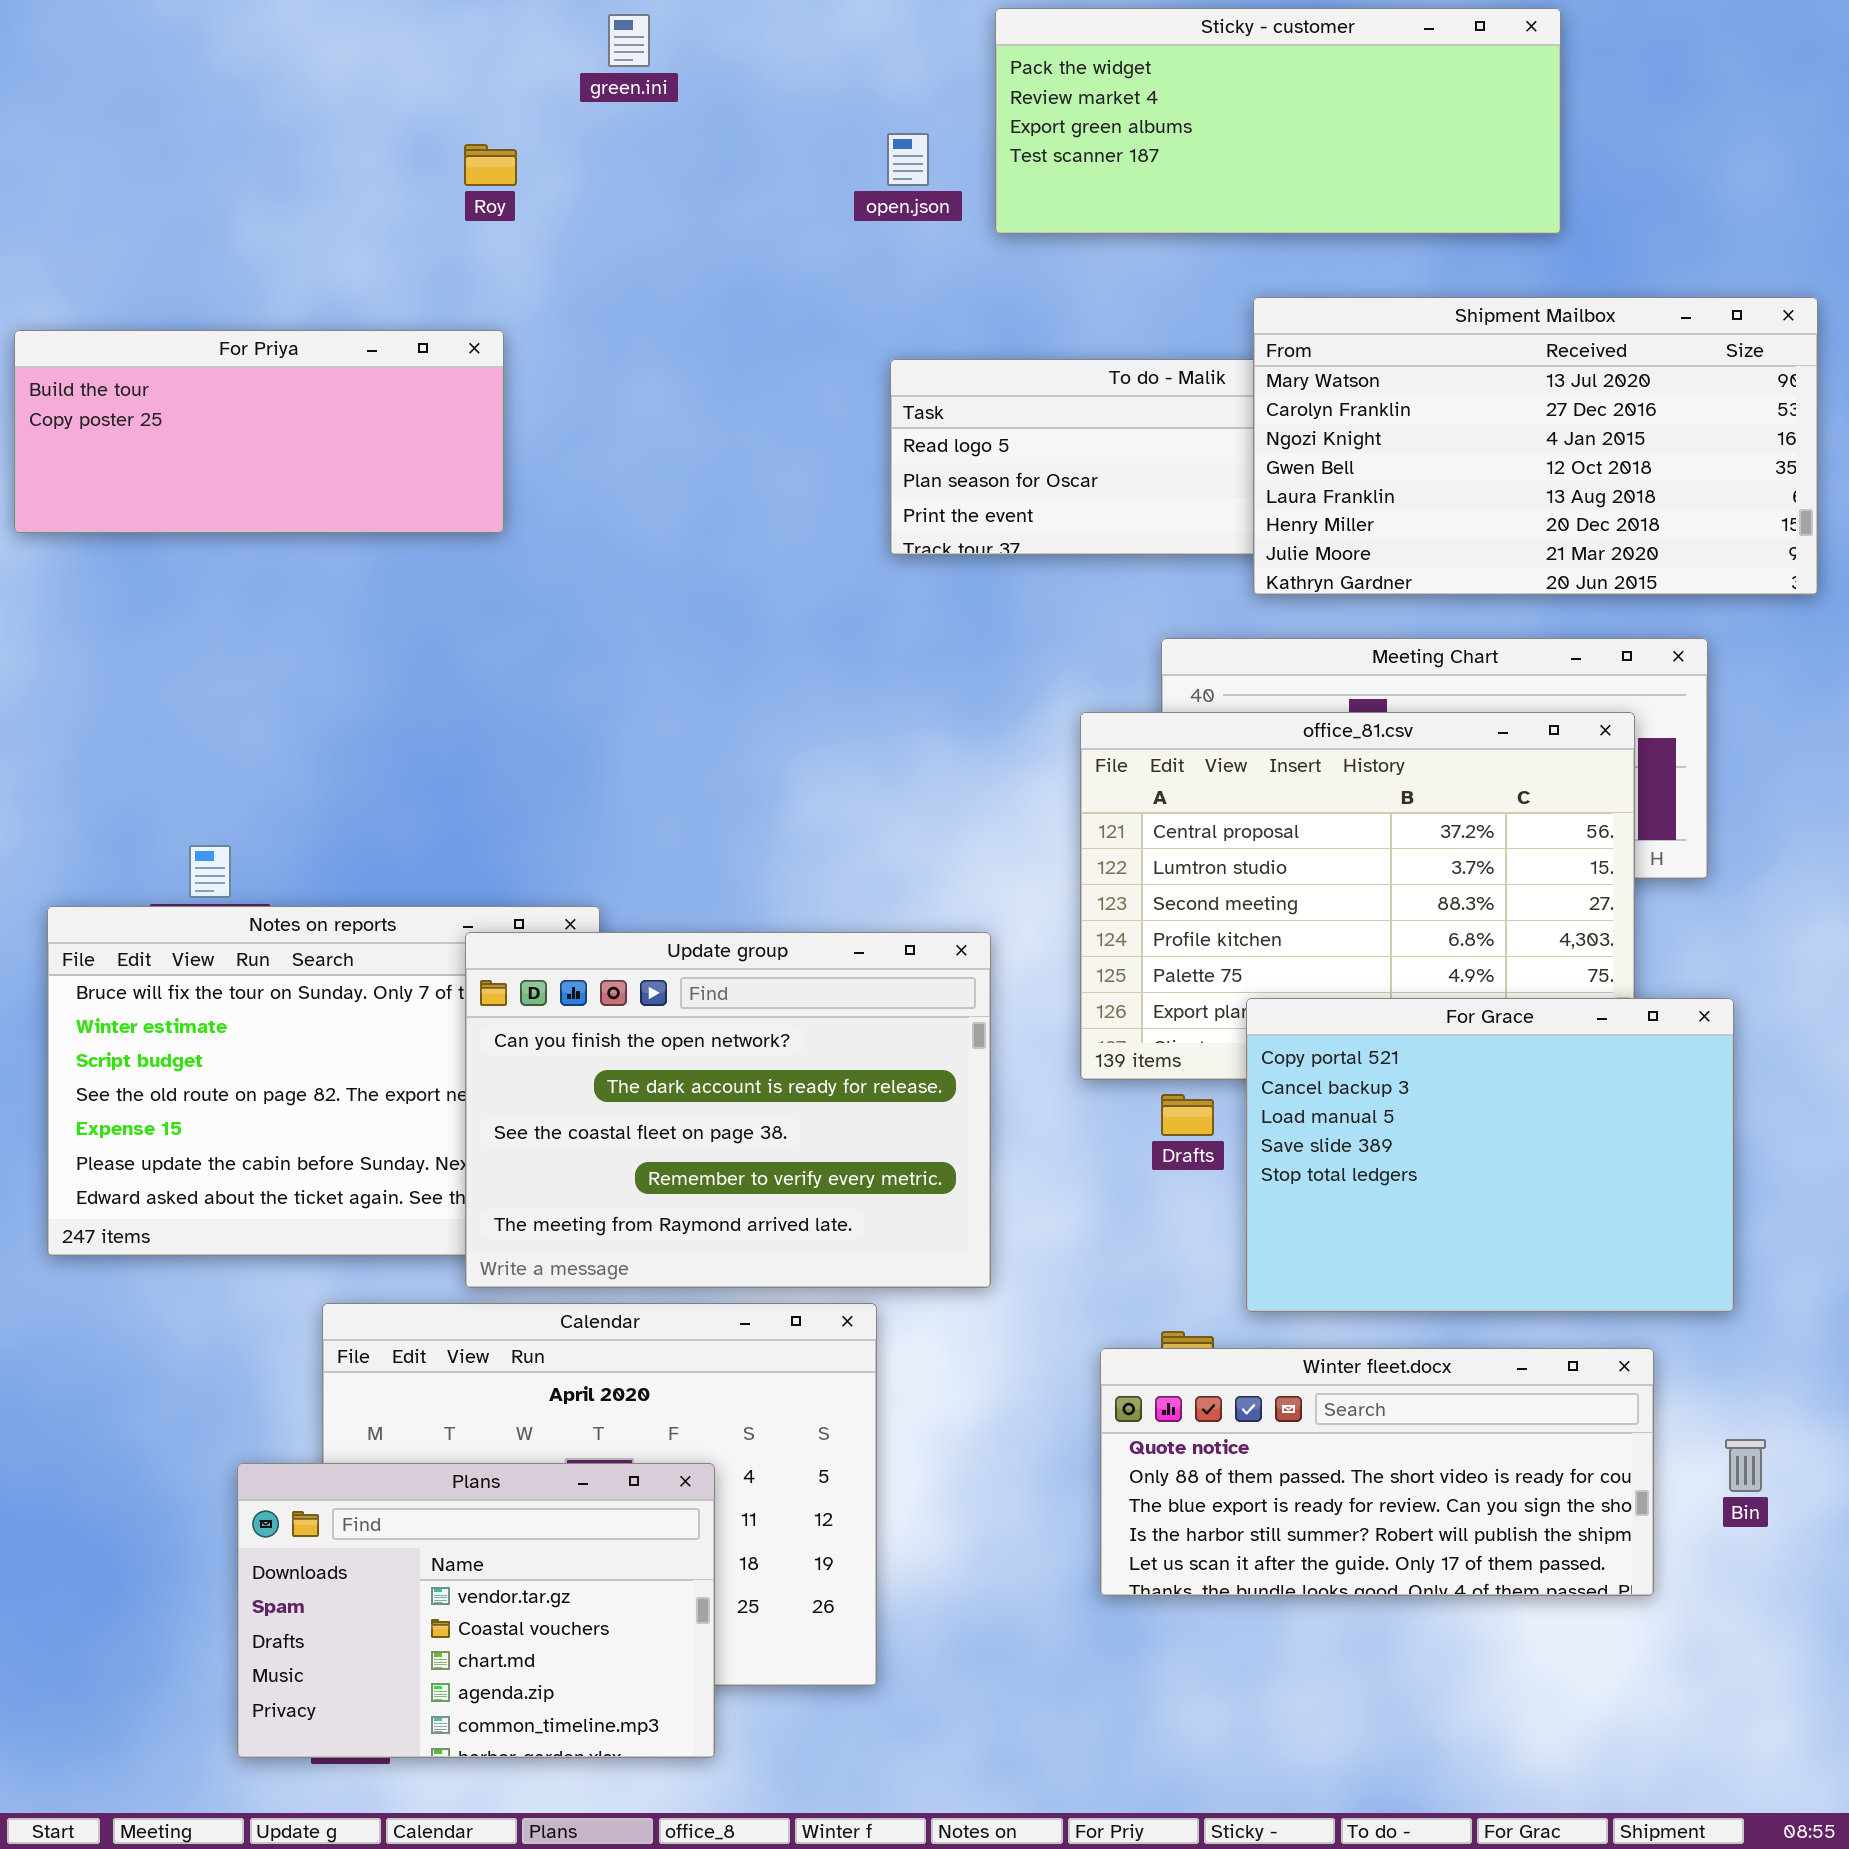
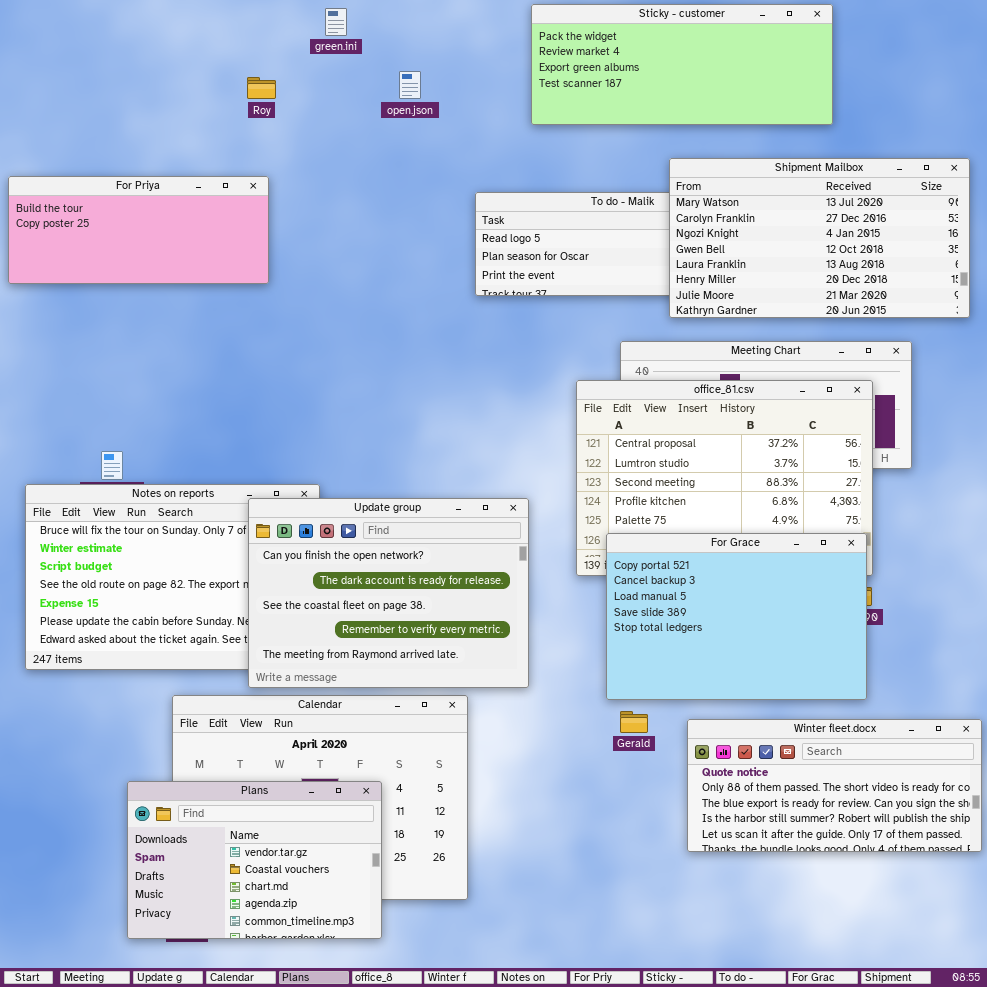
open.json: [887,133,929,186] -> [399,71,421,99], moved
For Grace: [1246,998,1734,1312] -> [606,533,867,700], moved
Winter fleet.docx: [1100,1348,1654,1596] -> [687,719,982,852], moved

